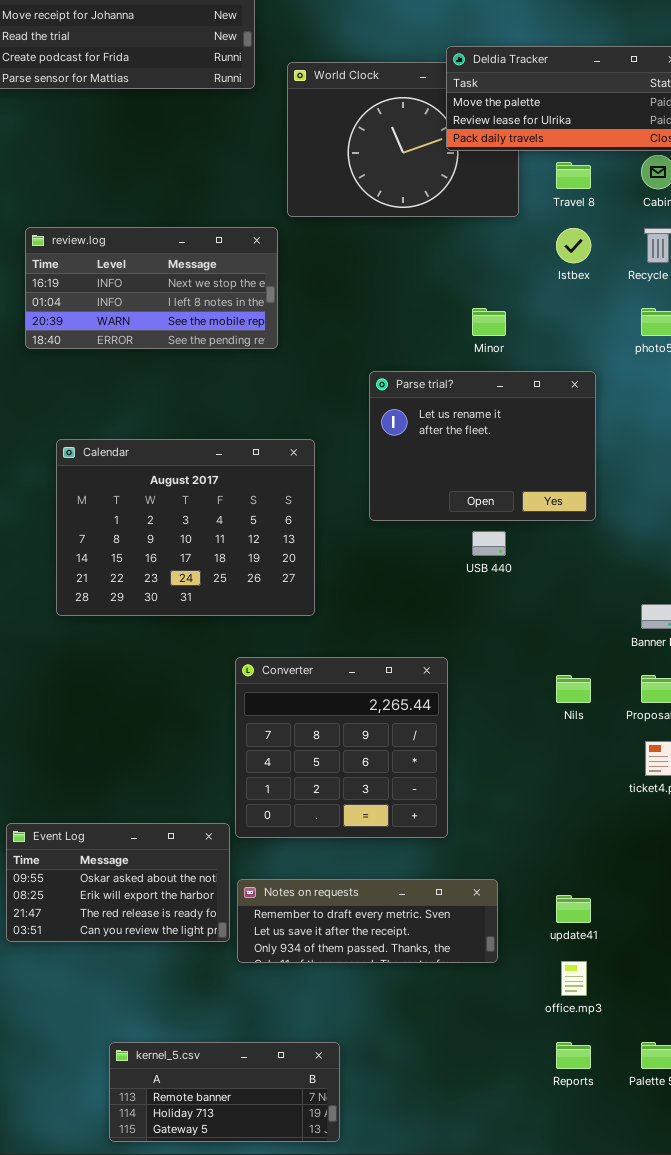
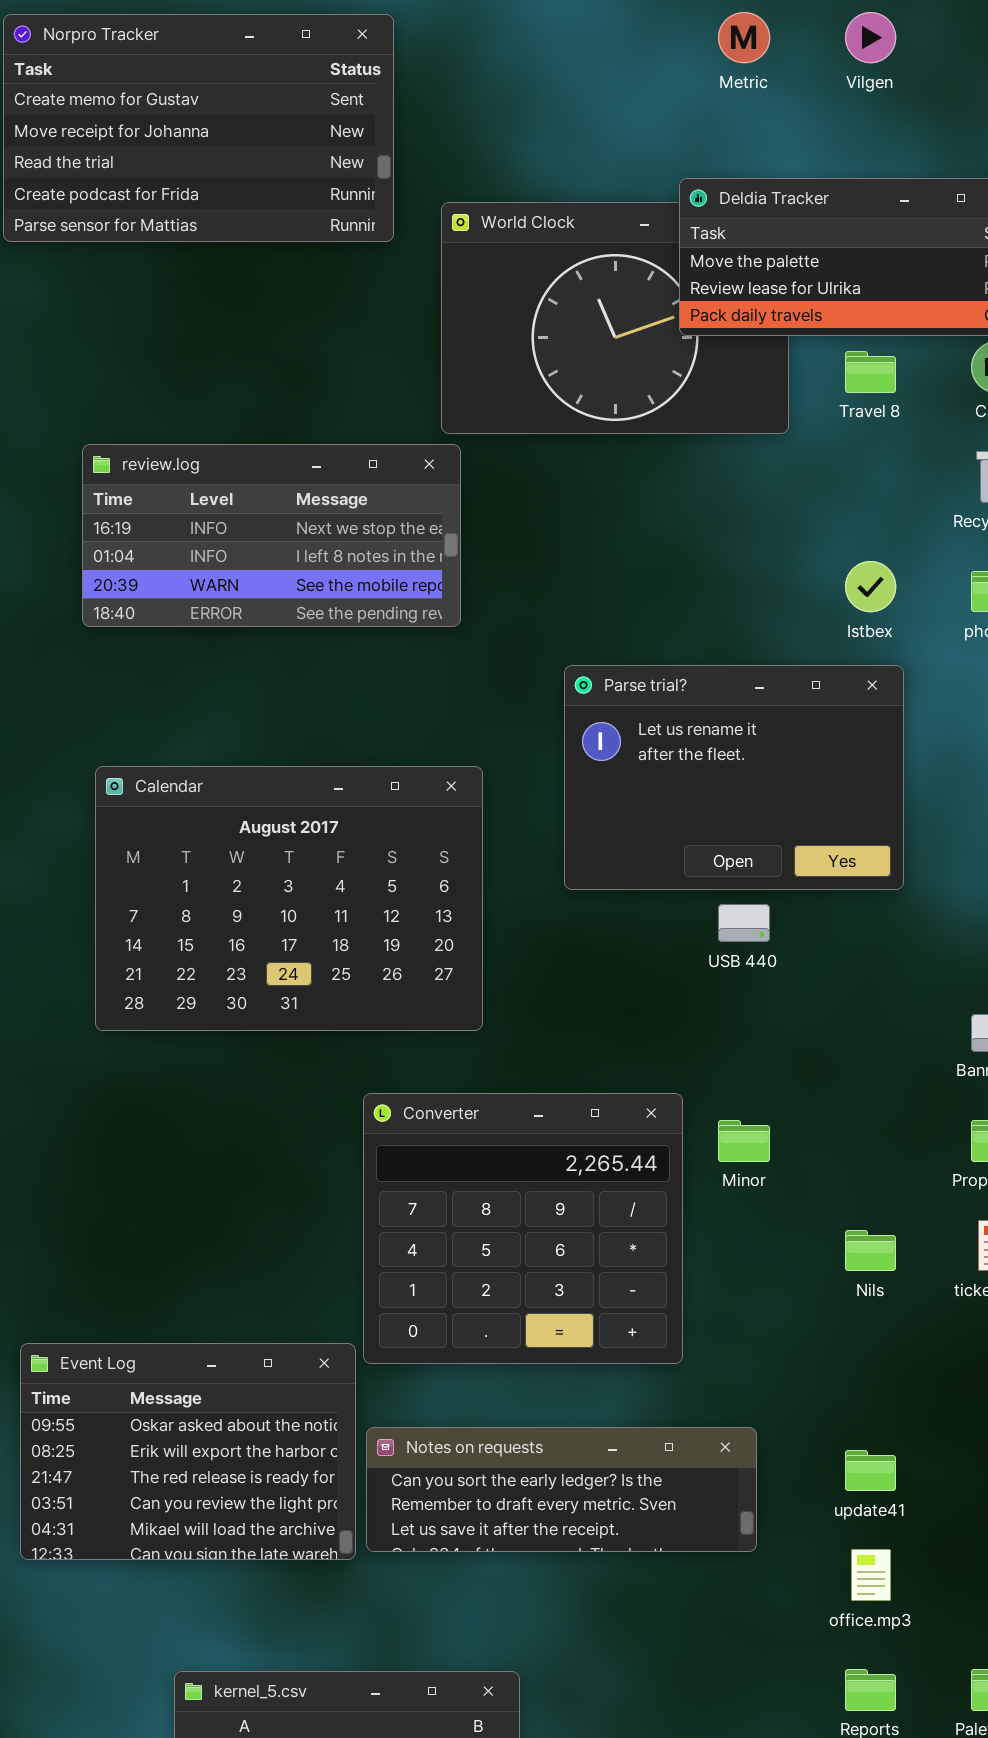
review.log: [25,227,278,349] -> [82,444,461,627], moved
Istbex: [556,228,591,263] -> [845,561,896,612], moved
Minor: [472,308,506,336] -> [718,1120,770,1162], moved
Nils: [556,675,591,703] -> [845,1230,896,1271], moved
Event Log: [6,823,230,942] -> [20,1343,356,1560], resized
Notes on requests: [237,879,498,963] -> [366,1427,757,1552], scrolled up 1 row

